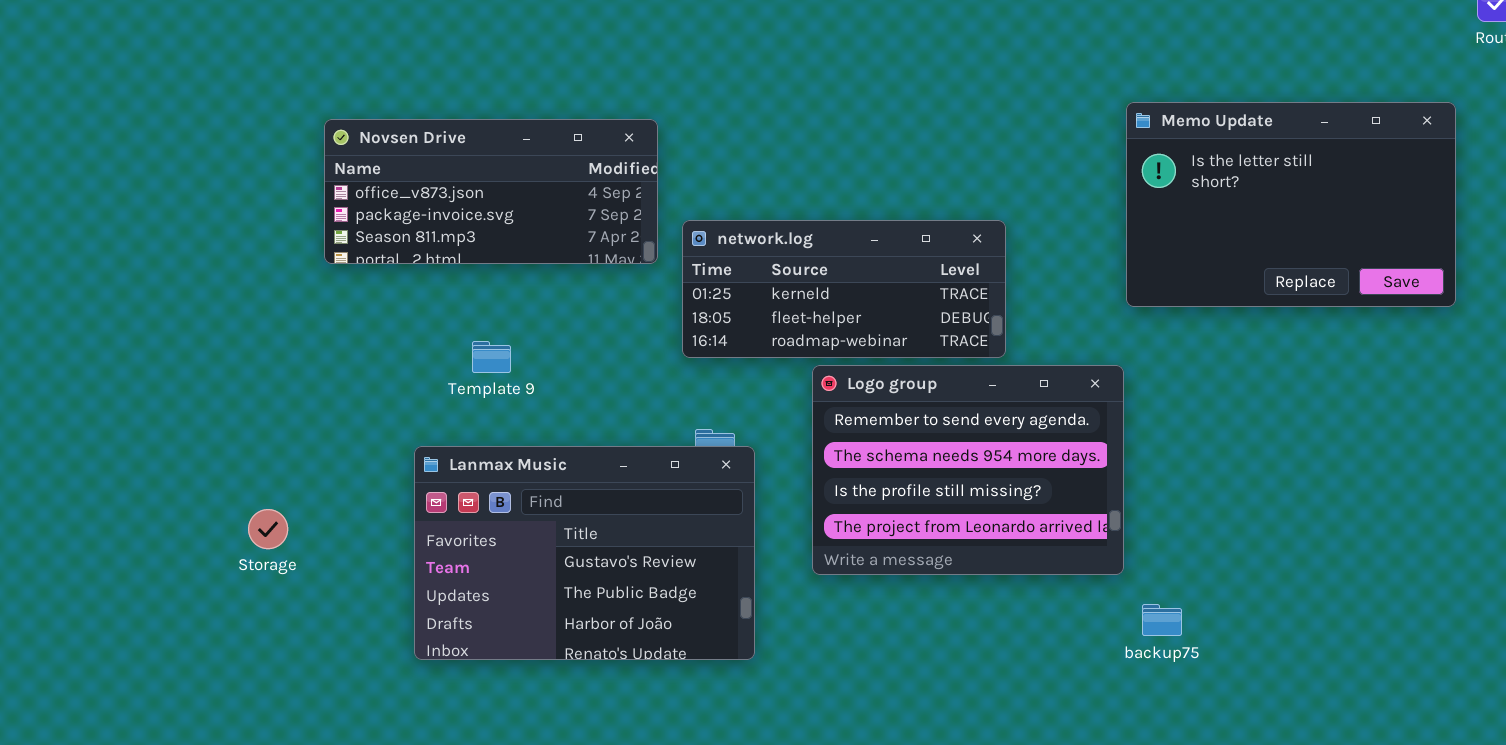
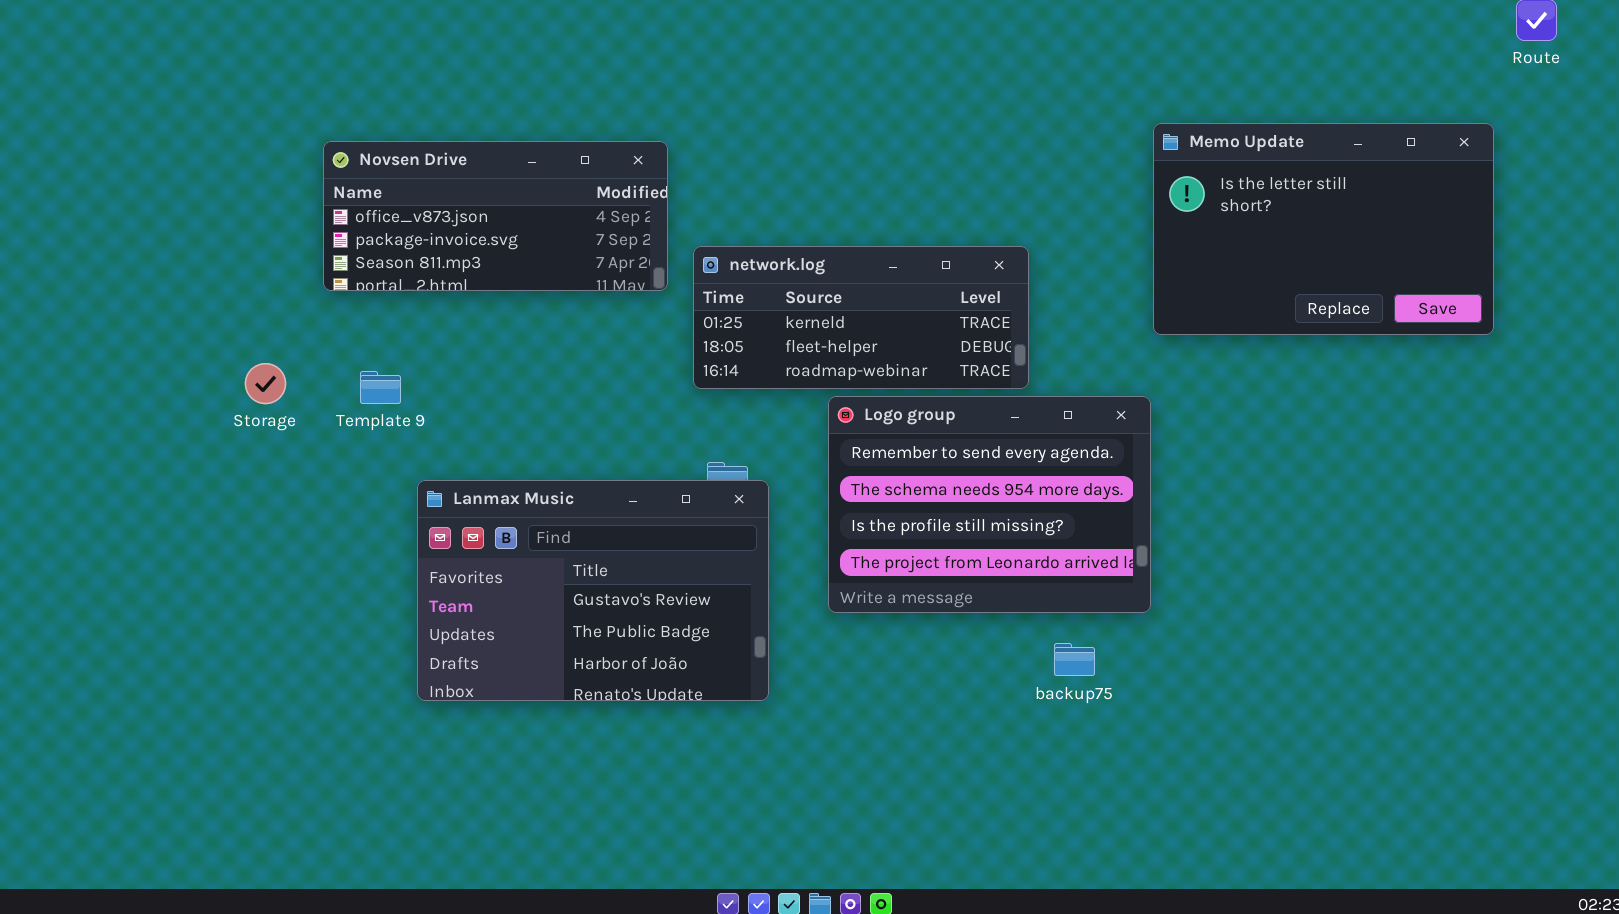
Template 9: [472,341,511,373] -> [360,371,401,404], moved
Storage: [248,509,288,549] -> [245,363,286,404], moved
backup75: [1142,604,1182,636] -> [1054,643,1095,676], moved

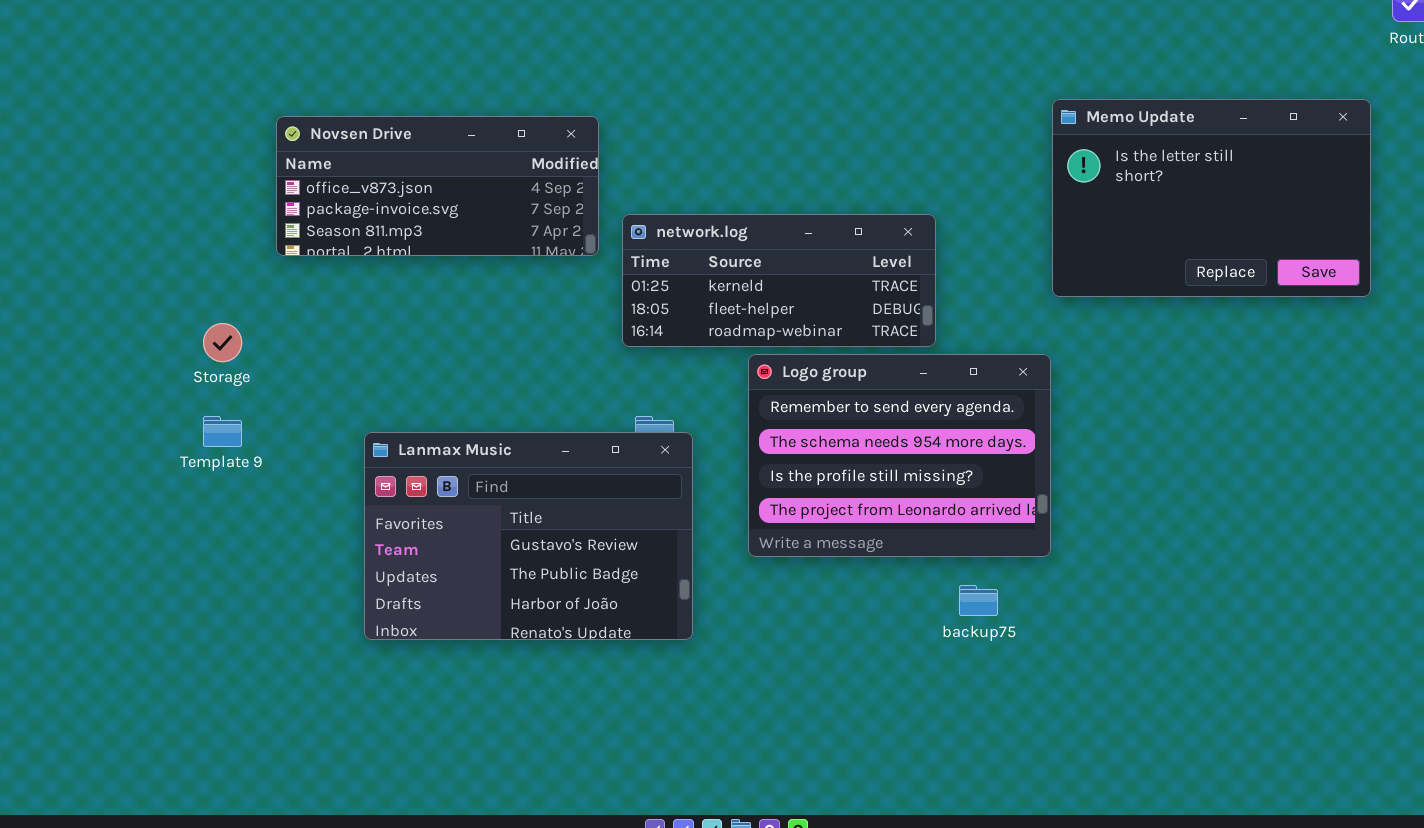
Template 9: [360,371,401,404] -> [203,416,242,447], moved

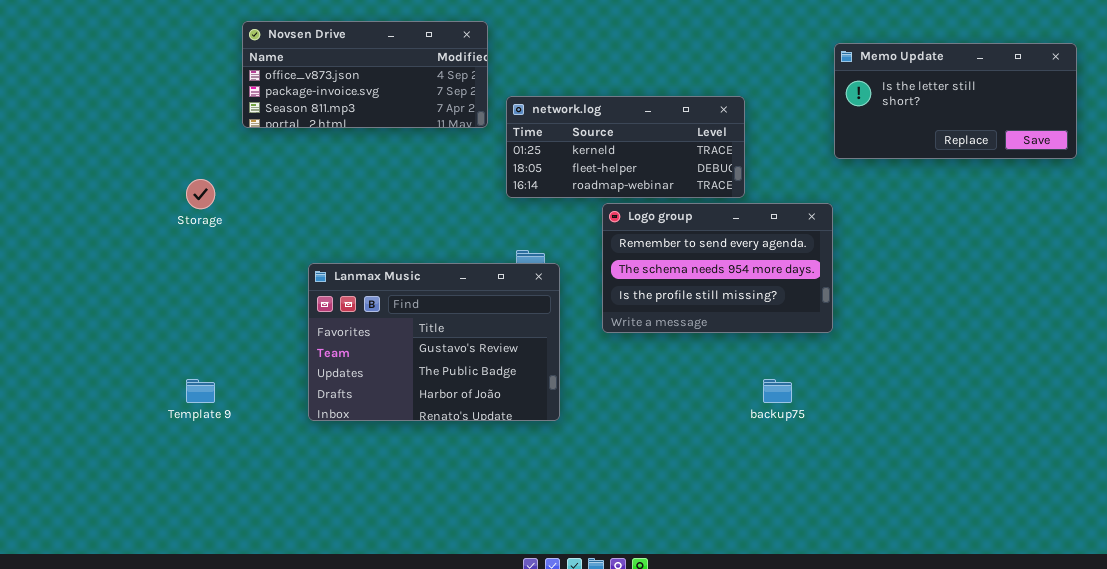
Memo Update: [1052,99,1371,297] -> [834,43,1077,159], resized
Logo group: [748,354,1051,557] -> [602,203,833,333], resized
Template 9: [203,416,242,447] -> [186,379,215,403], moved

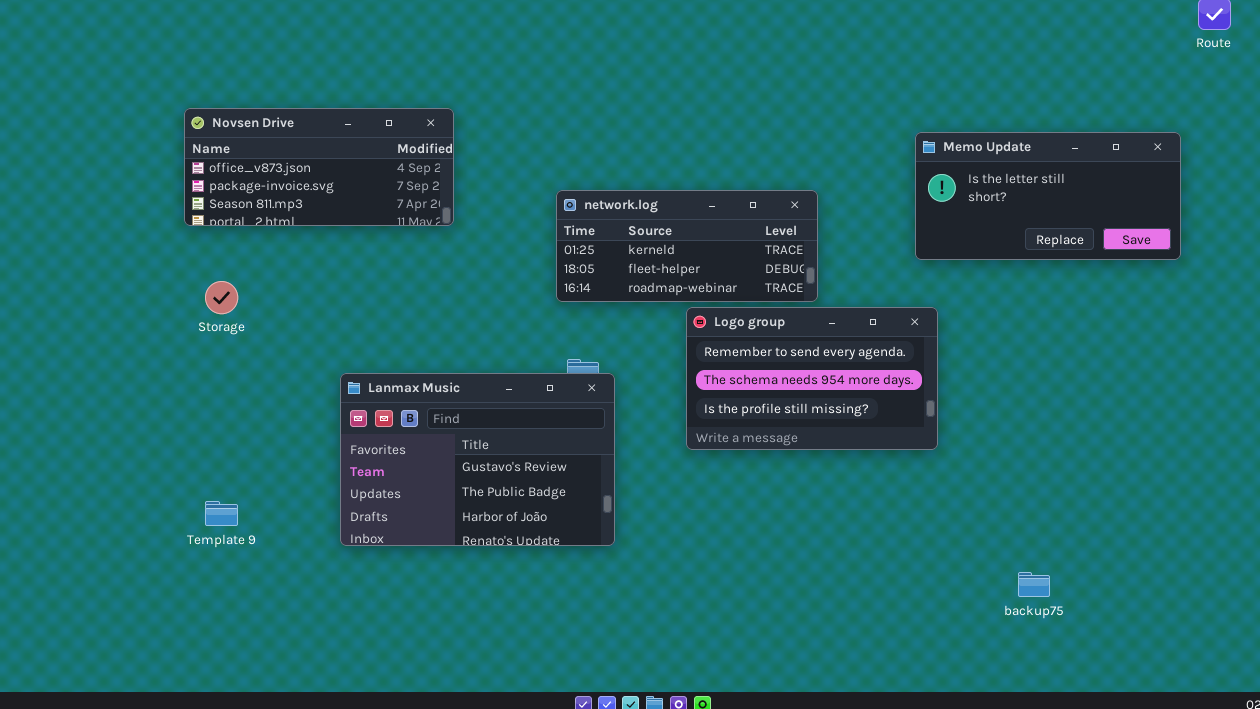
Novsen Drive: [242,21,488,128] -> [184,108,454,226], moved
Logo group: [602,203,833,333] -> [686,307,938,450], moved
backup75: [763,379,792,403] -> [1018,572,1050,597], moved

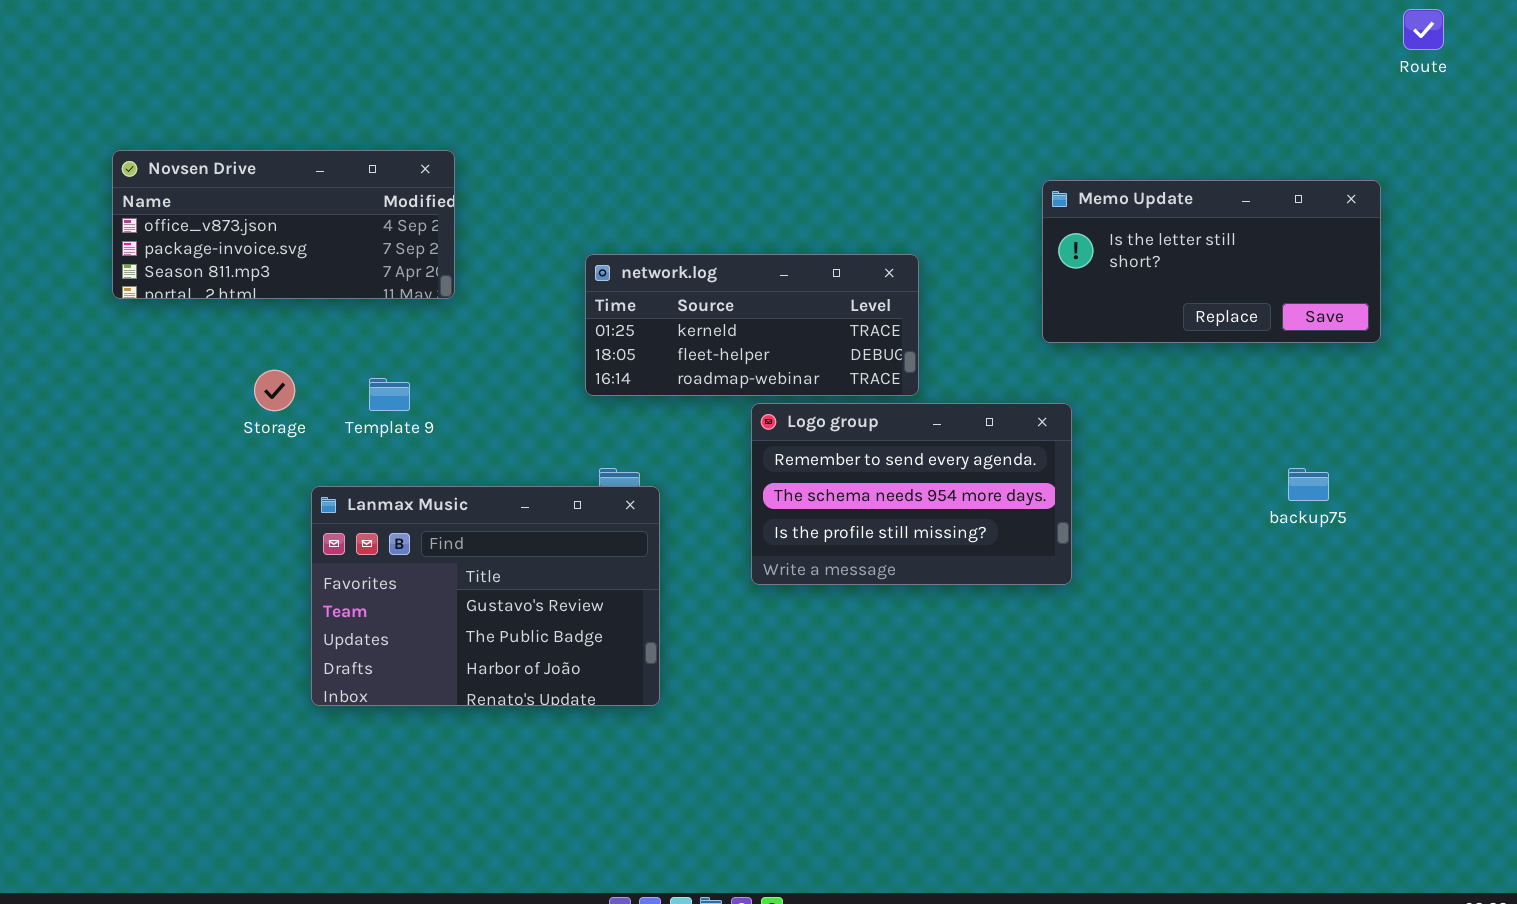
Storage: [205,281,238,314] -> [254,370,295,411], moved
Template 9: [205,501,238,526] -> [369,378,410,411], moved
backup75: [1018,572,1050,597] -> [1288,468,1329,501], moved

